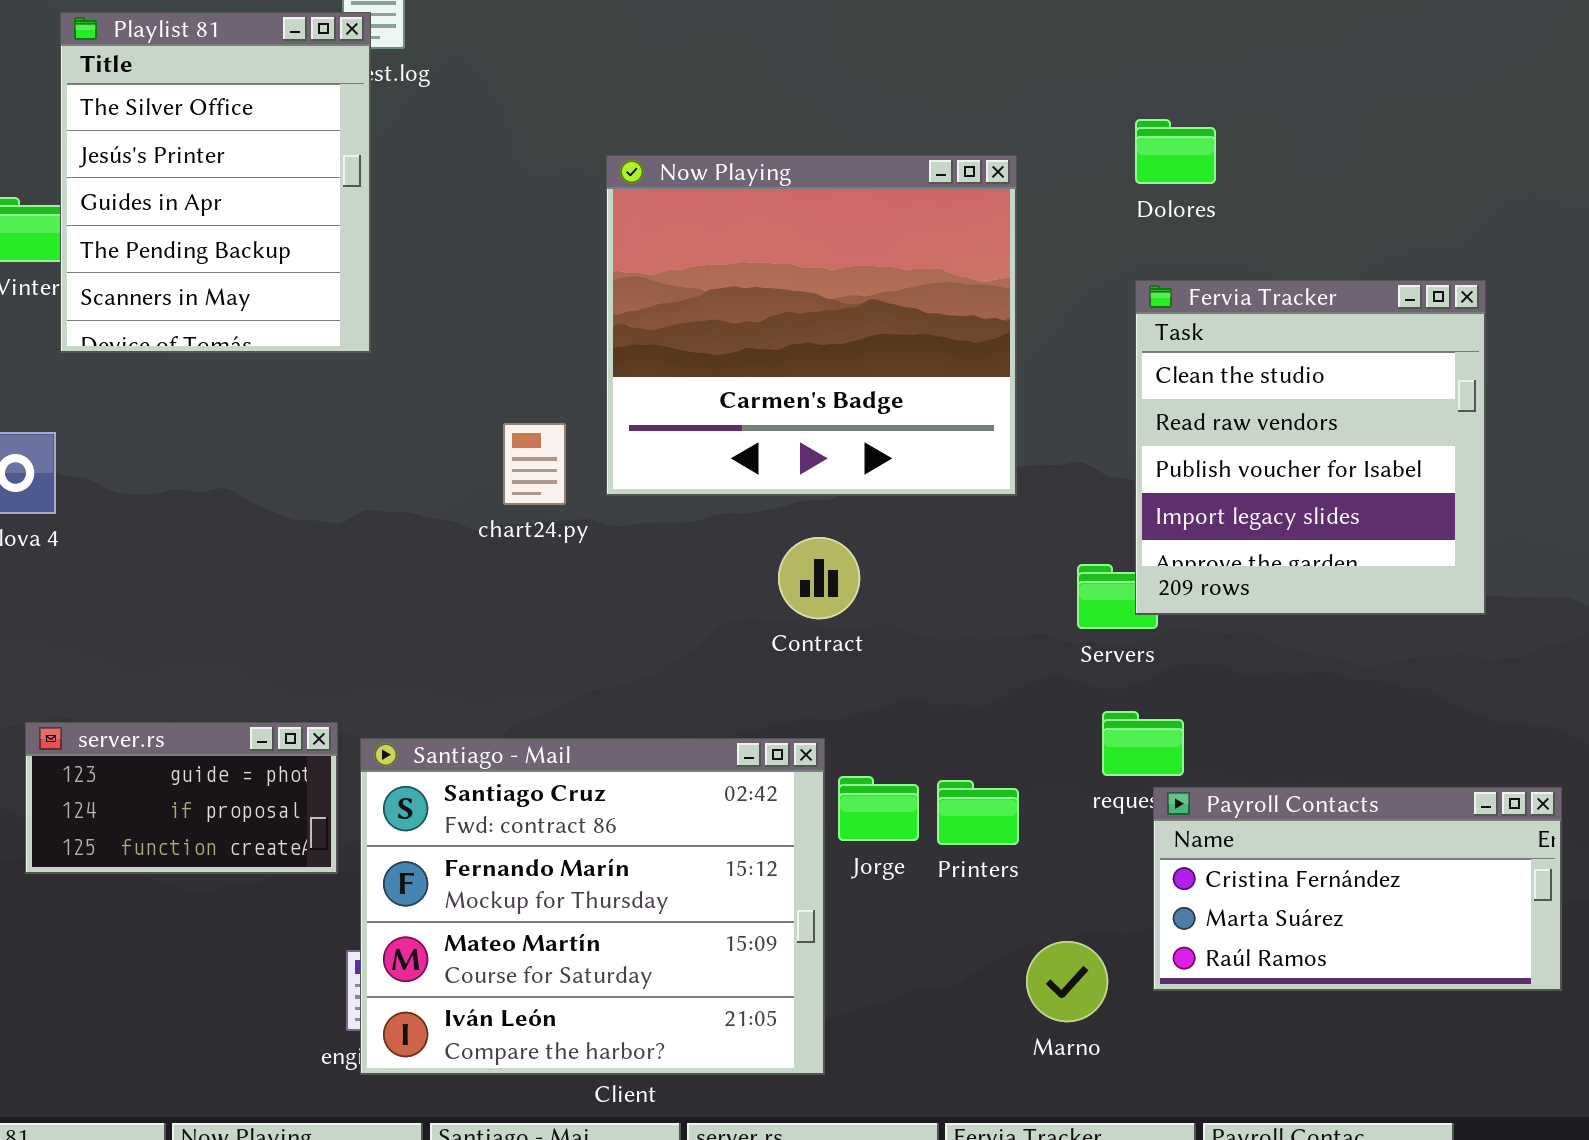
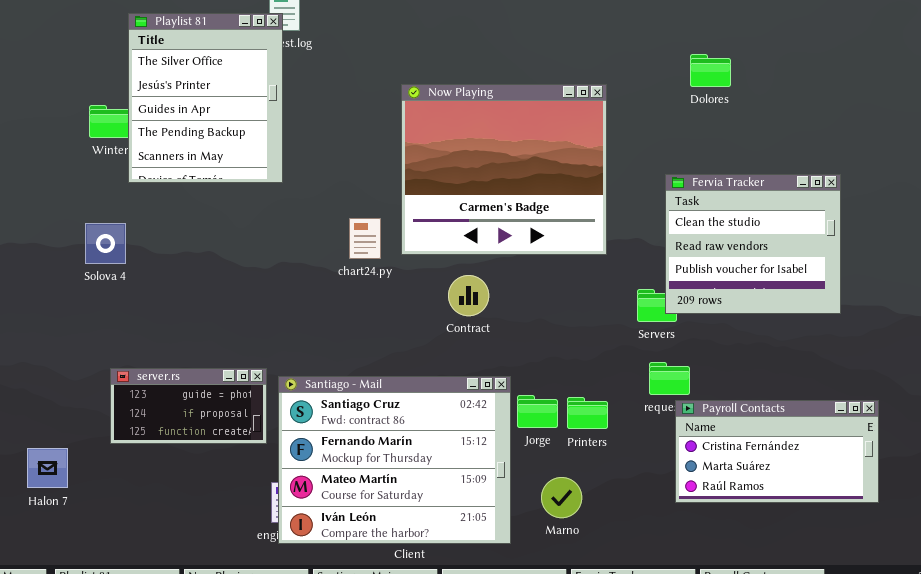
Dolores: [1135,119,1216,184] -> [690,54,731,87], moved
Fervia Tracker: [1135,280,1486,615] -> [665,174,841,314], resized
Contract: [778,537,860,619] -> [448,275,489,316], moved
Marno: [1026,941,1108,1022] -> [541,477,582,518], moved

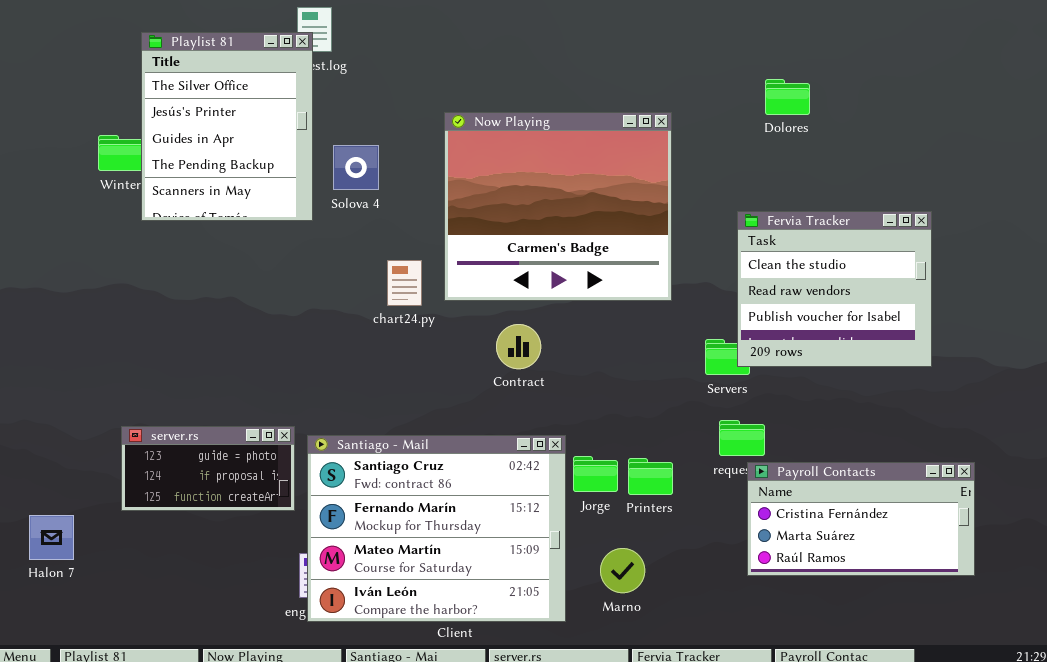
Solova 4: [85,223,126,264] -> [333,145,379,190], moved

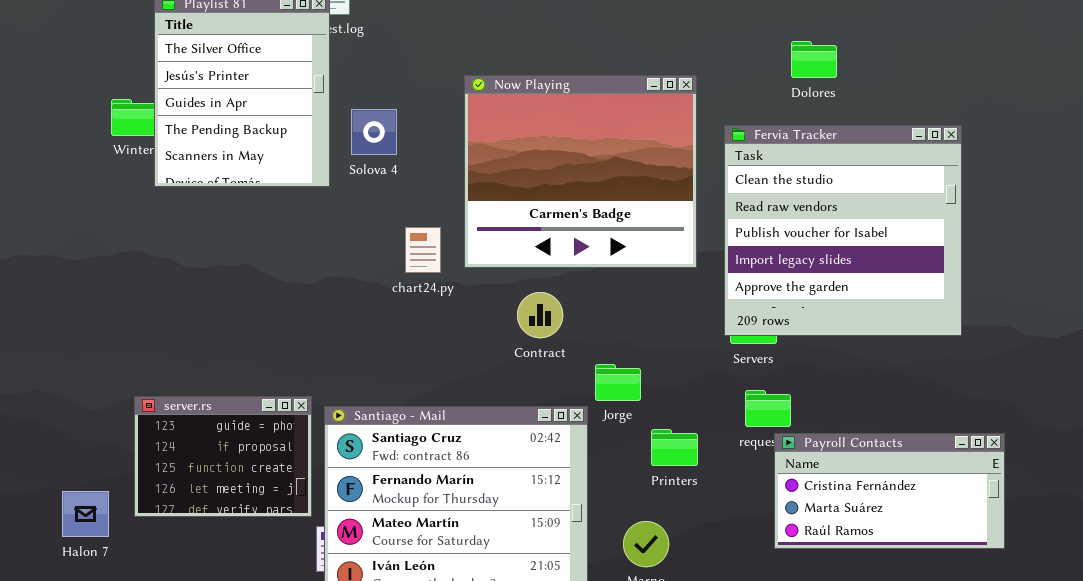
Fervia Tracker: [737,211,932,367] -> [724,125,962,336], resized
server.rs: [121,426,295,511] -> [134,396,312,517], resized
Jorge: [573,456,618,492] -> [595,364,641,401], moved
Halon 7: [29,515,74,560] -> [62,491,109,537], moved

